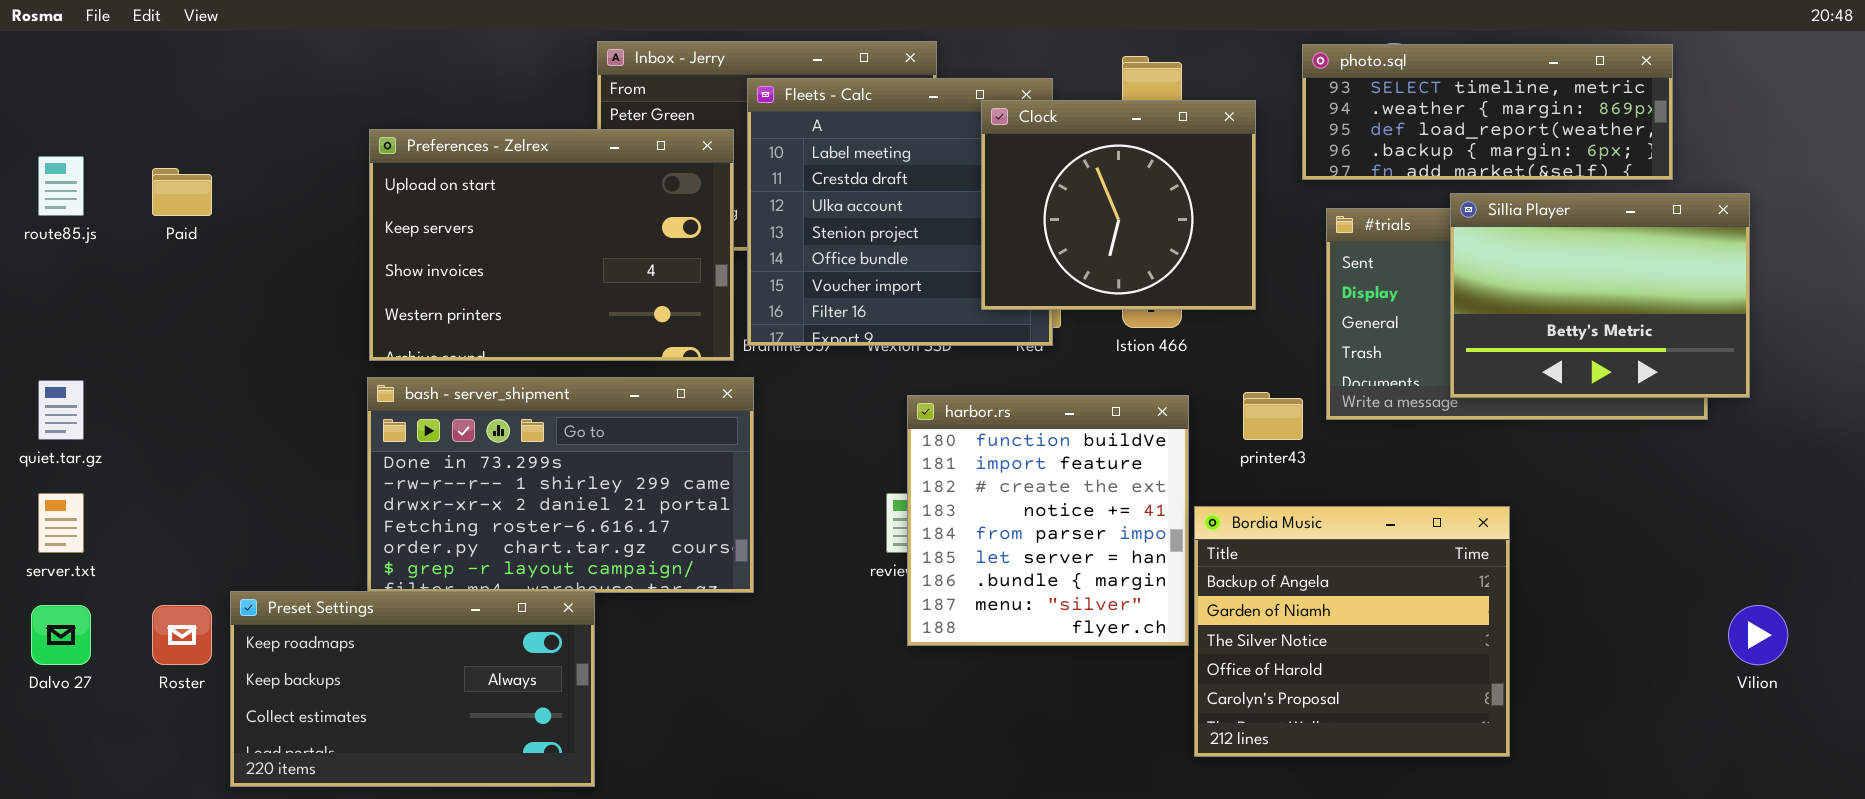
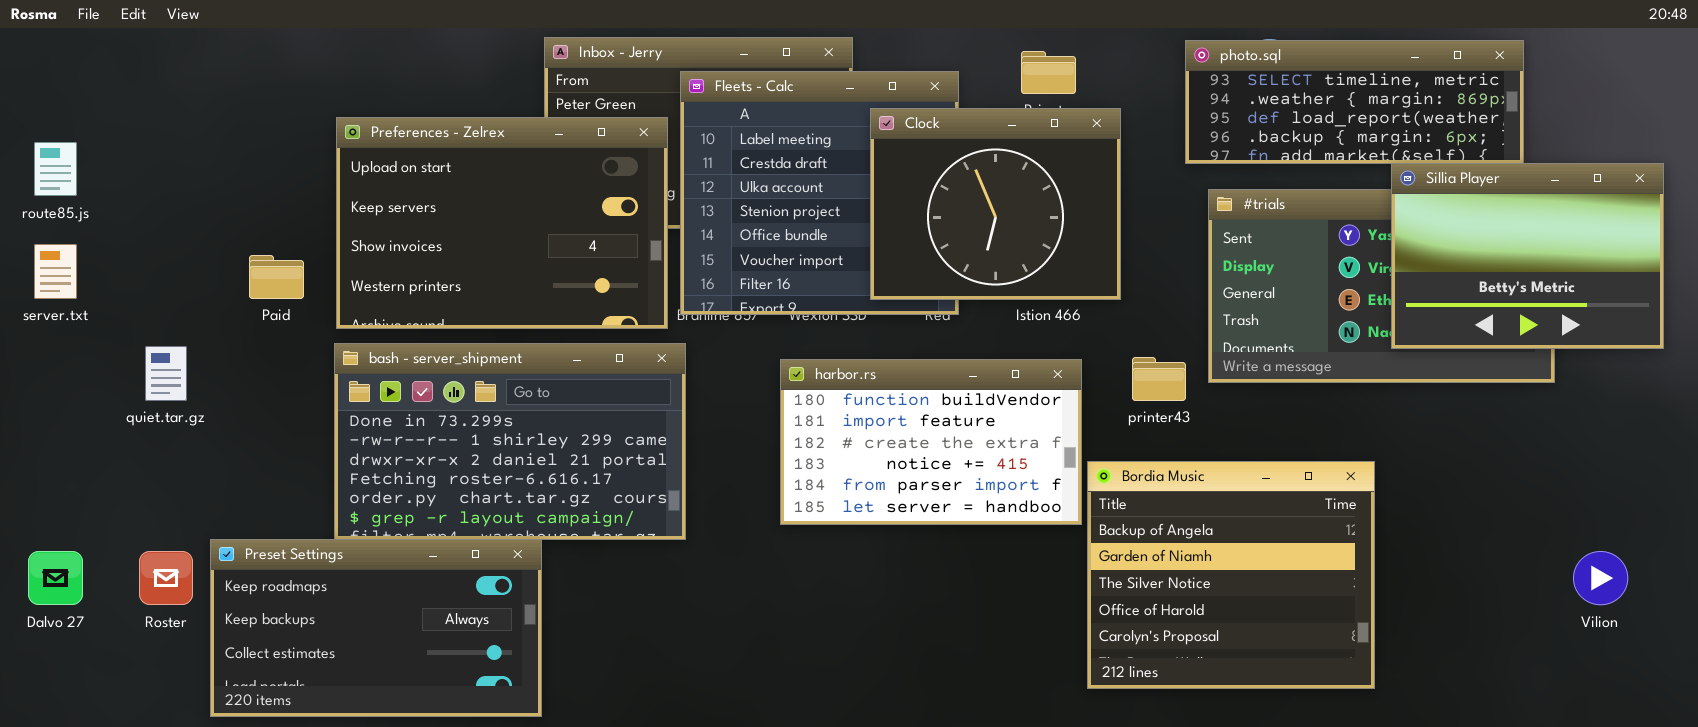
Clock: [981,100,1256,310] -> [870,108,1121,300], moved
Paid: [152,168,212,216] -> [249,255,304,299], moved
Sillia Player: [1450,193,1750,398] -> [1391,163,1664,349], moved
quiet.tar.gz: [38,380,84,440] -> [145,346,187,401], moved
harbor.rs: [907,395,1189,646] -> [780,359,1082,525], resized
server.txt: [38,493,84,553] -> [34,244,77,299], moved

